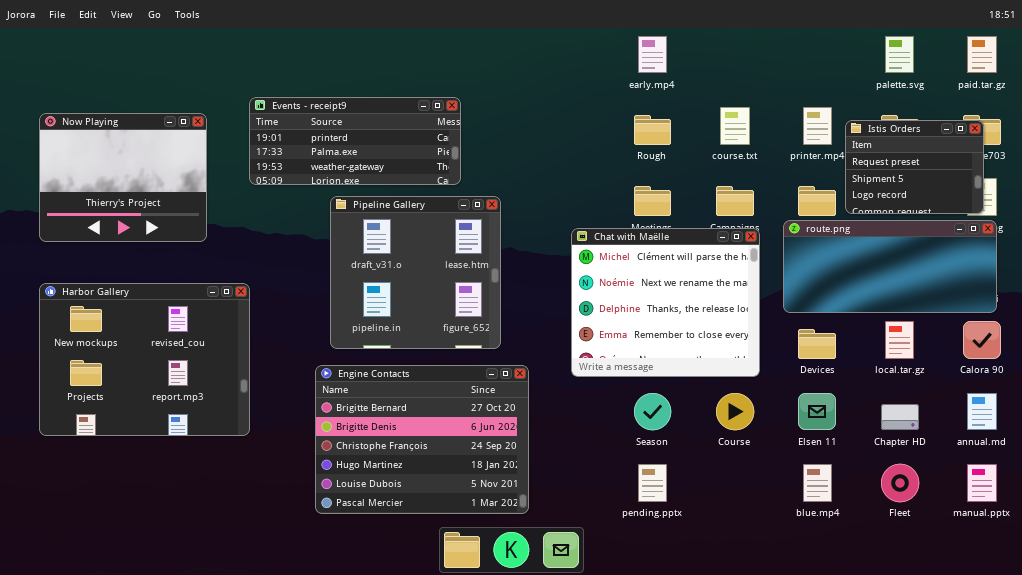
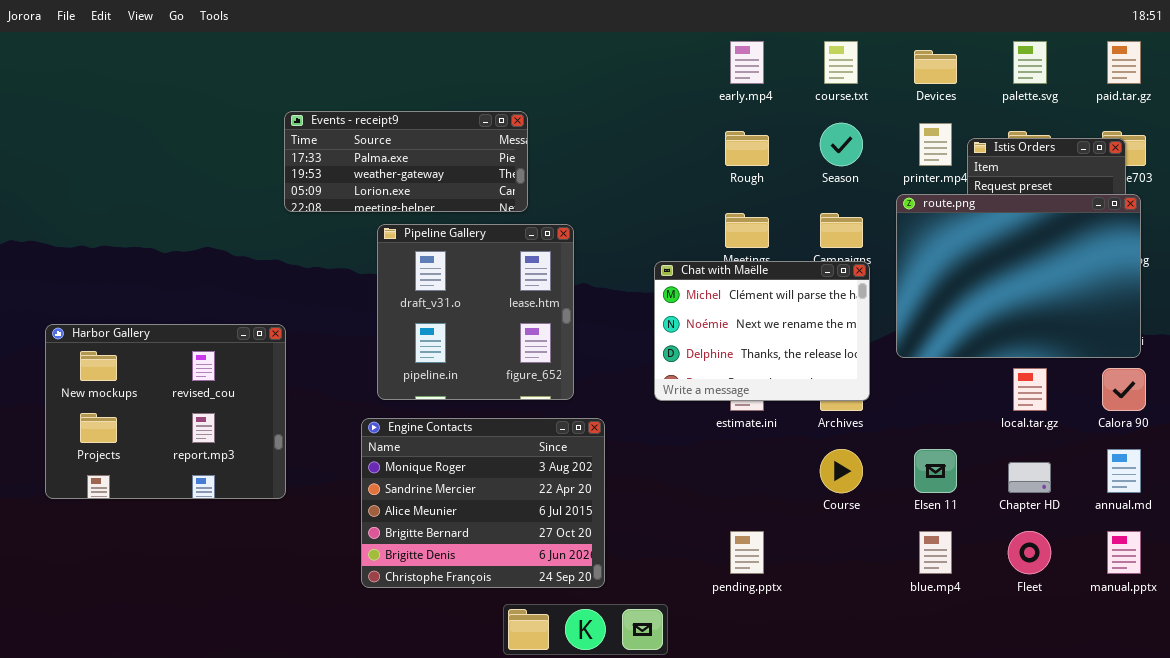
Events - receipt9: [249,97,461,185] -> [284,111,528,212], scrolled down 1 row
course.txt: [720,107,750,145] -> [824,41,858,84], moved
Now Playing: [39,113,207,242] -> none, closed
route.png: [783,220,997,313] -> [896,194,1141,358], resized
Chat with Maëlle: [571,228,760,377] -> [654,261,870,401], resized
Devices: [798,329,836,359] -> [914,50,957,84], moved
Engine Contacts: [315,365,529,514] -> [361,418,605,588], scrolled up 3 rows
Season: [634,393,671,430] -> [820,123,863,166], moved

